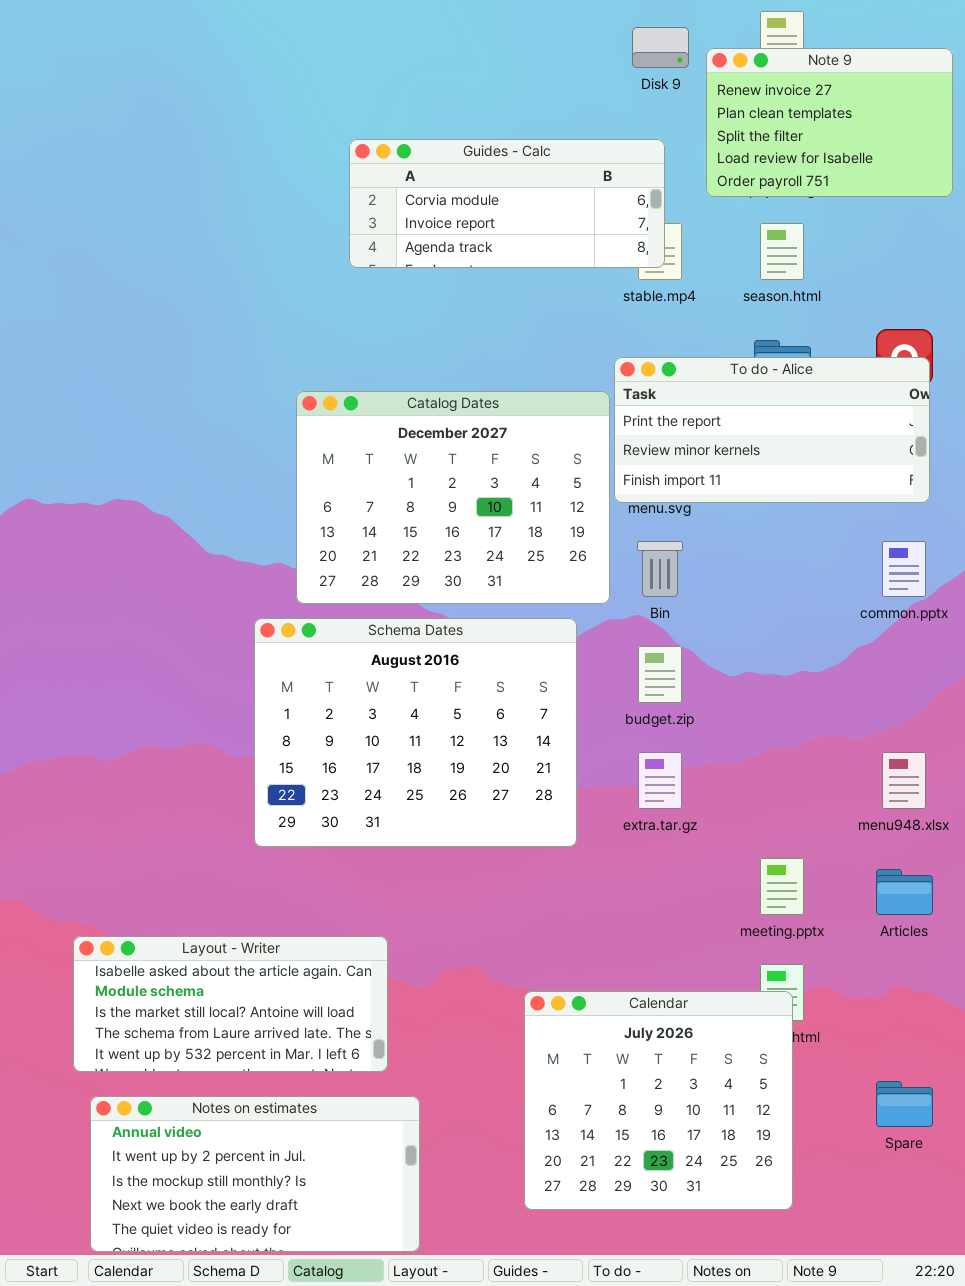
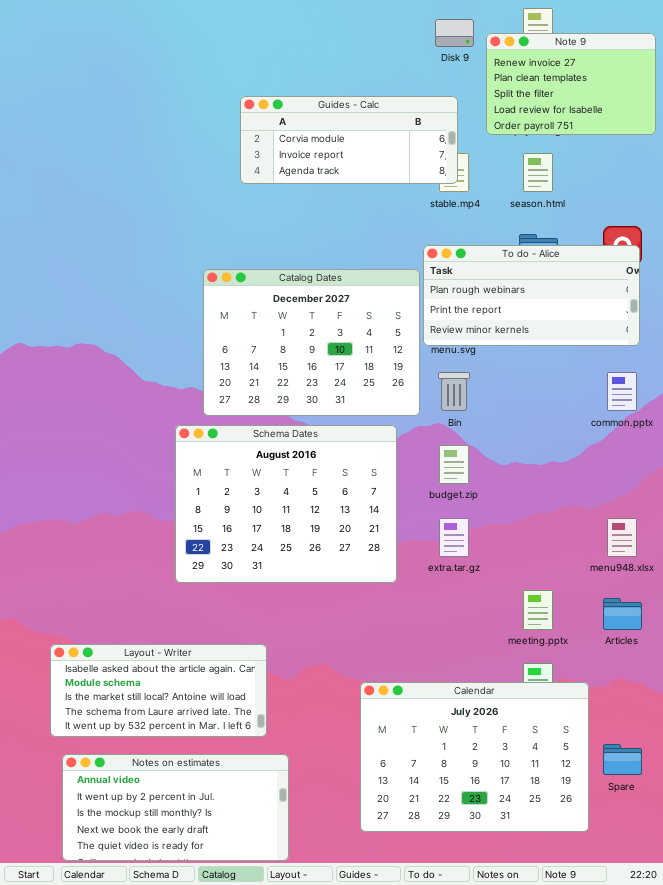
To do - Alice: [614,357,930,503] -> [423,245,640,346], scrolled up 1 row
Calendar: [524,991,793,1210] -> [360,682,589,832], resized

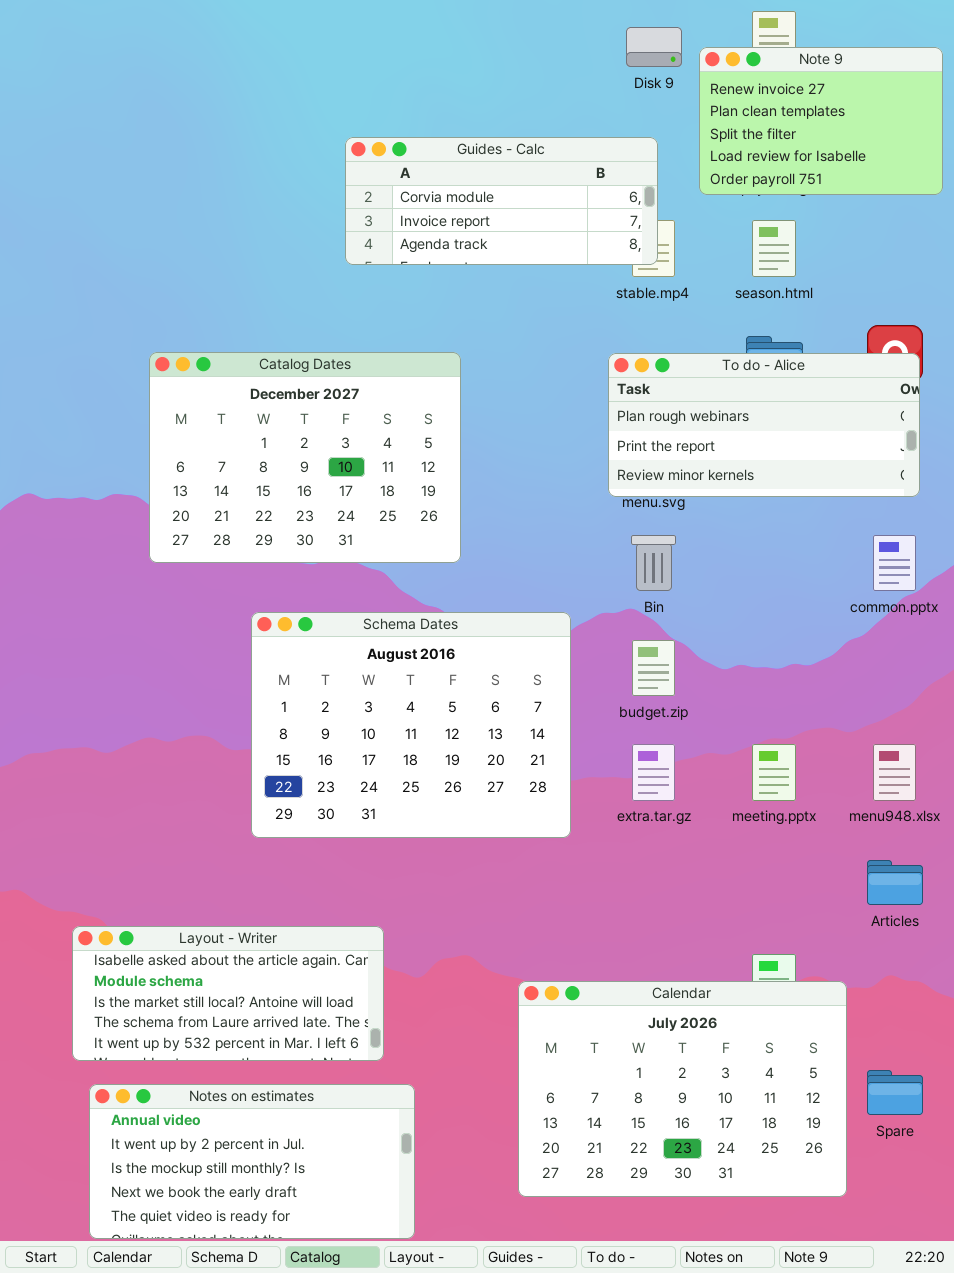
Catalog Dates: [203,269,420,416] -> [149,352,461,563], moved
meeting.pptx: [523,590,553,630] -> [752,744,796,801], moved

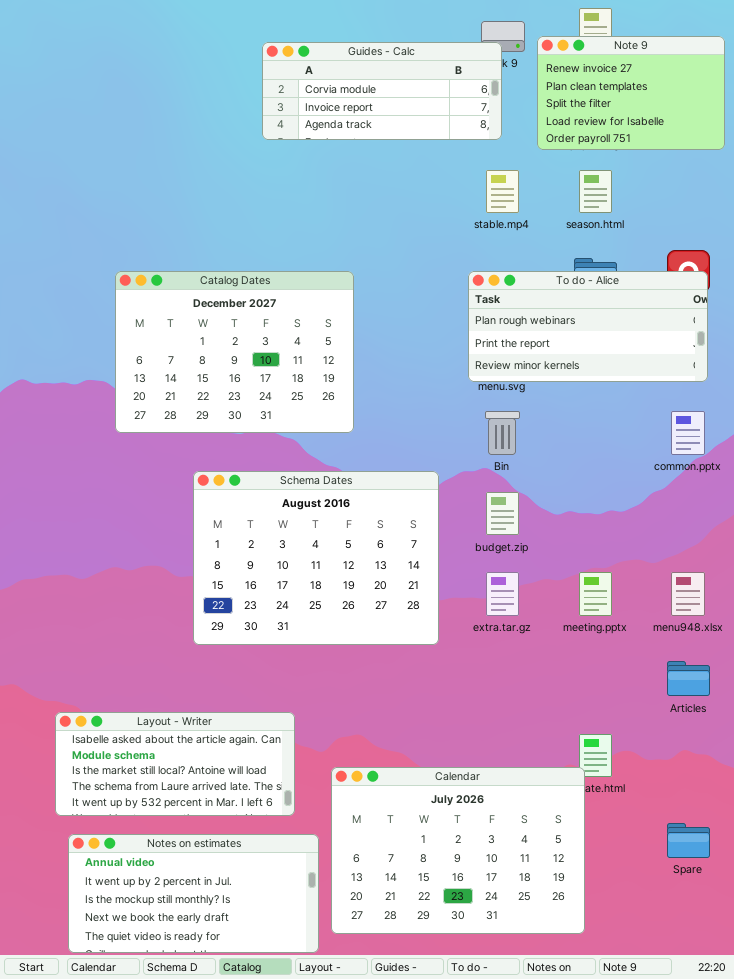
Guides - Calc: [345,137,658,265] -> [262,42,502,140], moved
Calendar: [518,981,847,1197] -> [331,767,585,934], moved

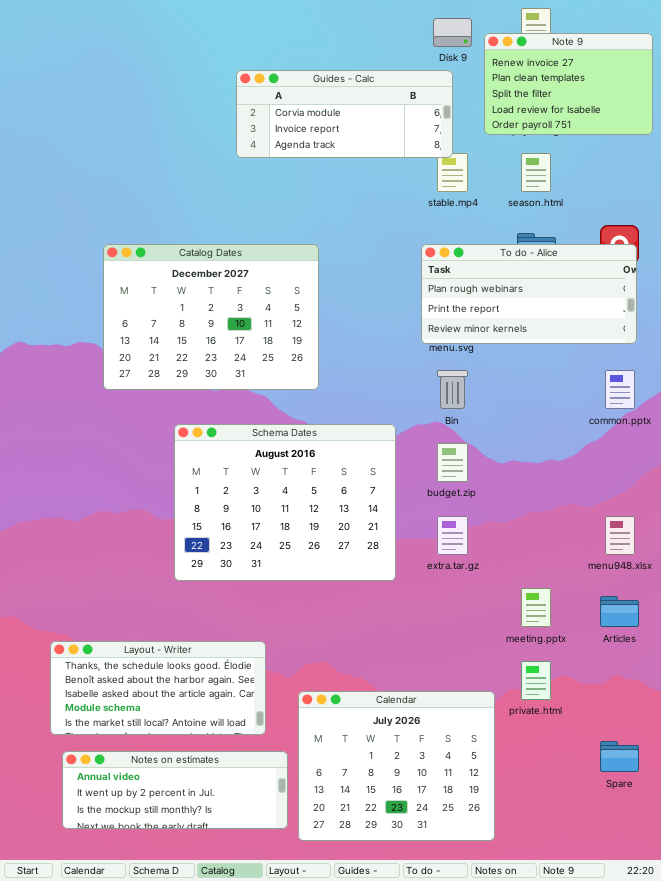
Guides - Calc: [262,42,502,140] -> [236,70,453,158], moved
meeting.pptx: [579,572,612,616] -> [521,588,551,627], moved
Layout - Writer: [55,712,295,816] -> [50,641,266,735], scrolled up 2 rows
Calendar: [331,767,585,934] -> [298,691,495,841], resized
Notes on estimates: [68,834,319,953] -> [62,751,288,829], resized

